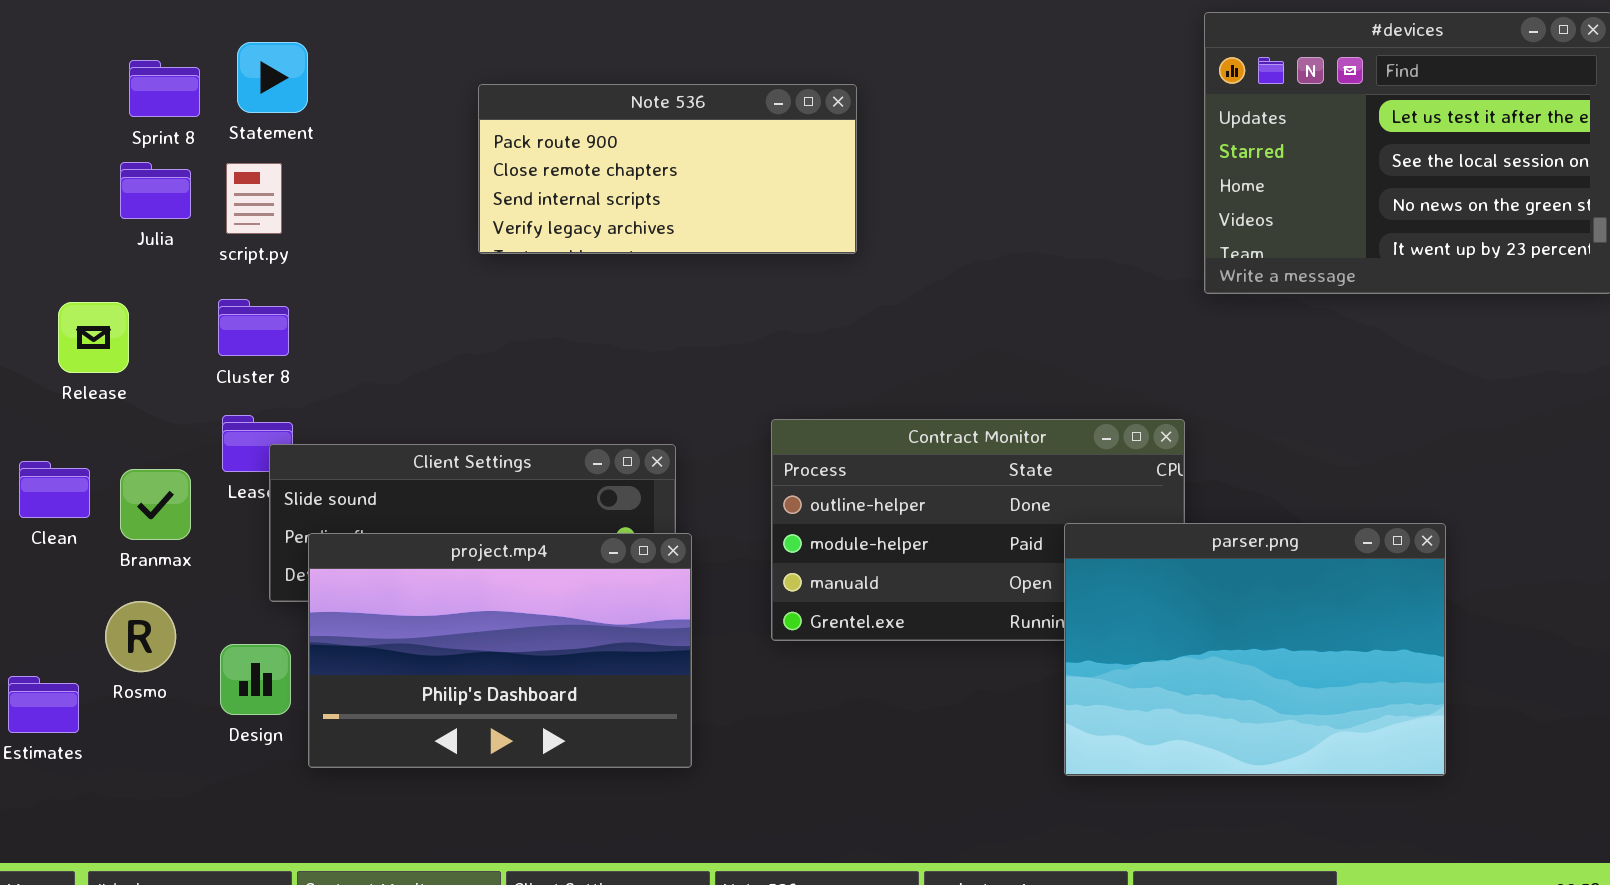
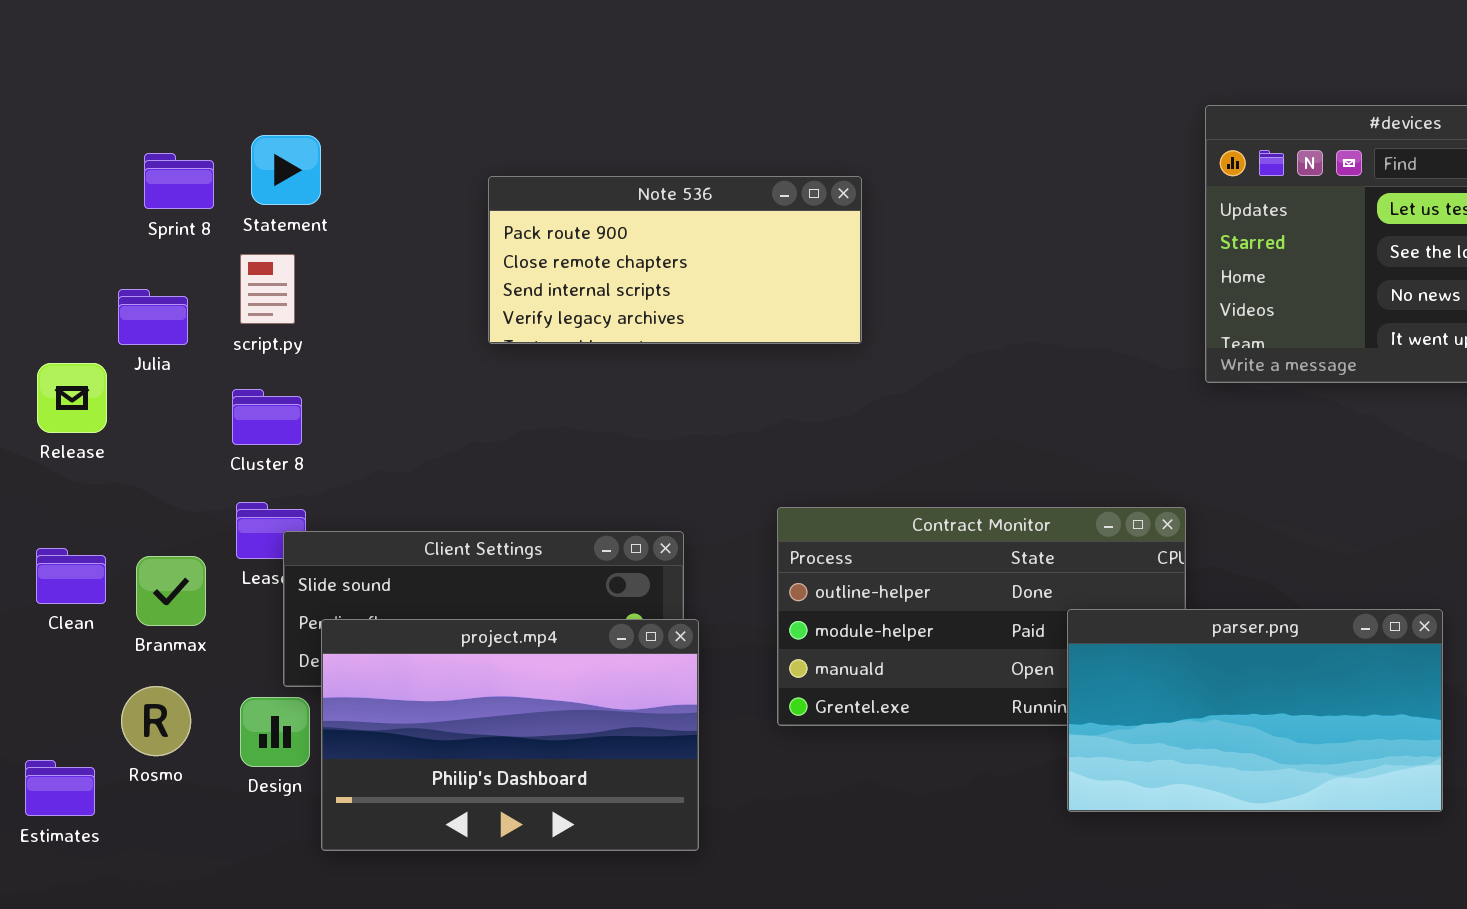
Julia: [120,162,191,219] -> [118,289,188,345], moved
Release: [58,302,129,373] -> [37,363,107,433], moved
parser.png: [1064,523,1446,776] -> [1067,609,1443,812], resized
Design: [220,644,291,715] -> [240,697,310,767], moved

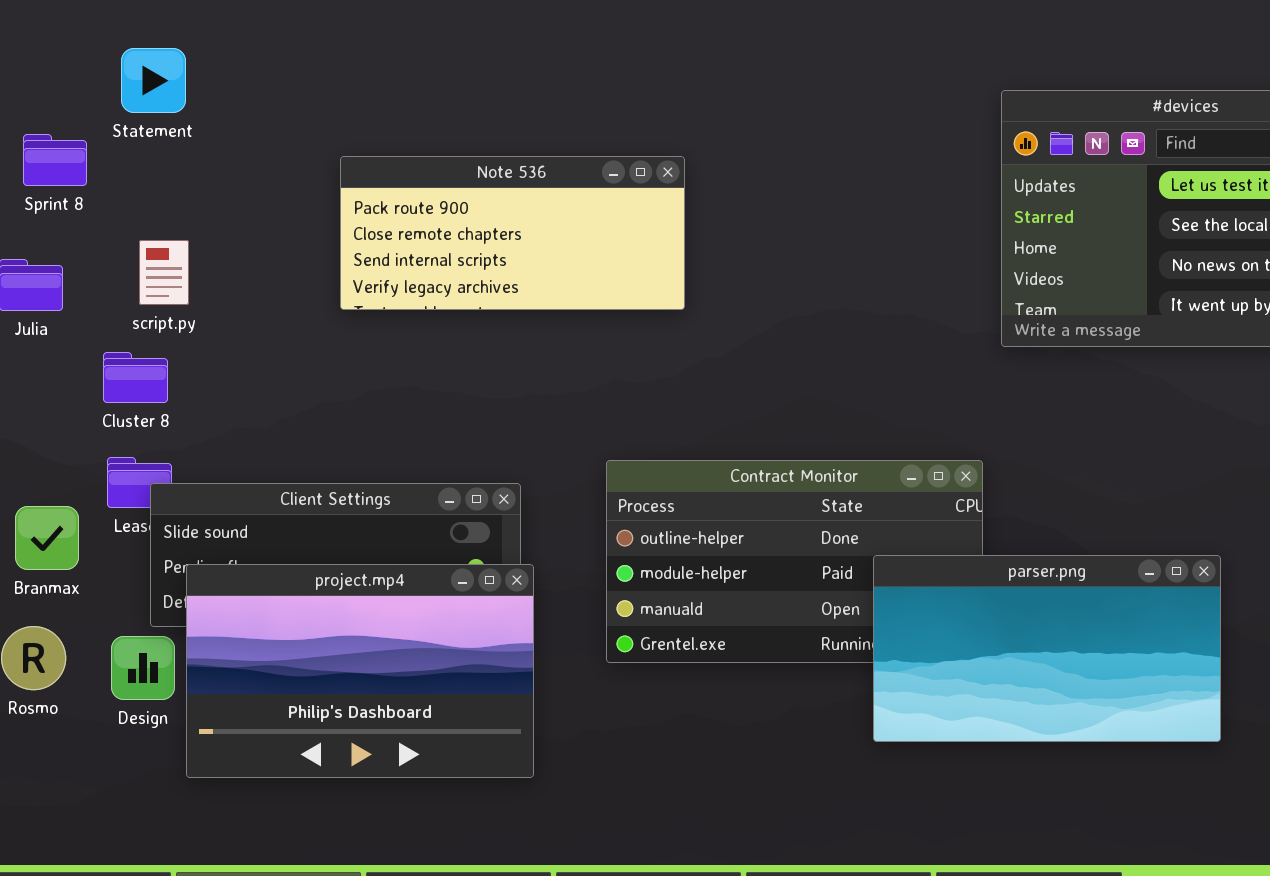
Statement: [251,135,321,205] -> [121,48,186,113], moved
script.py: [240,254,295,324] -> [139,240,189,305], moved

